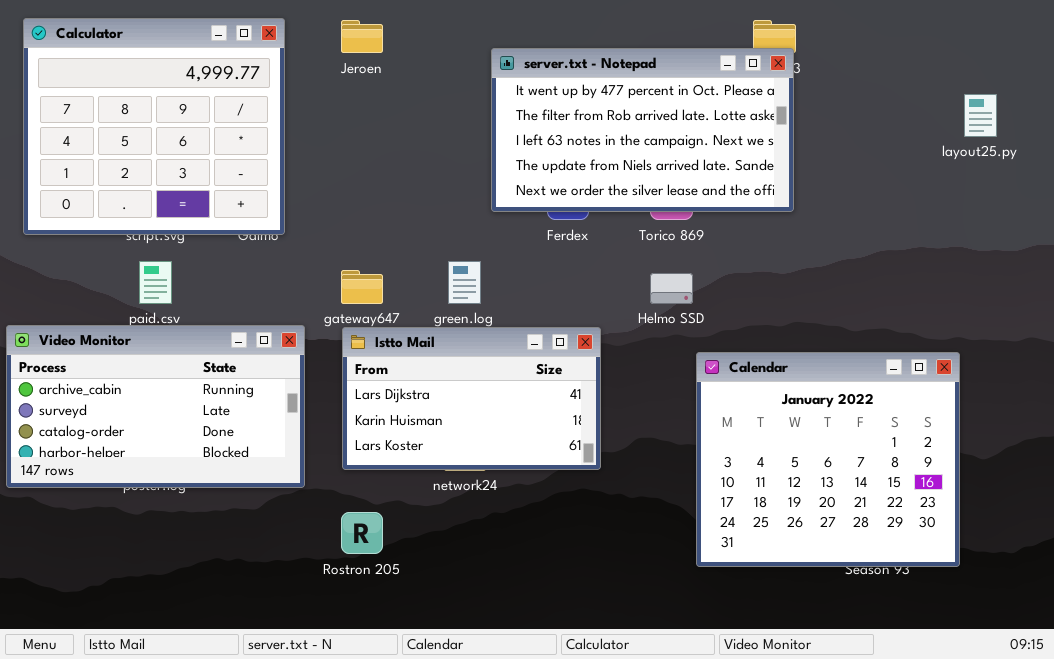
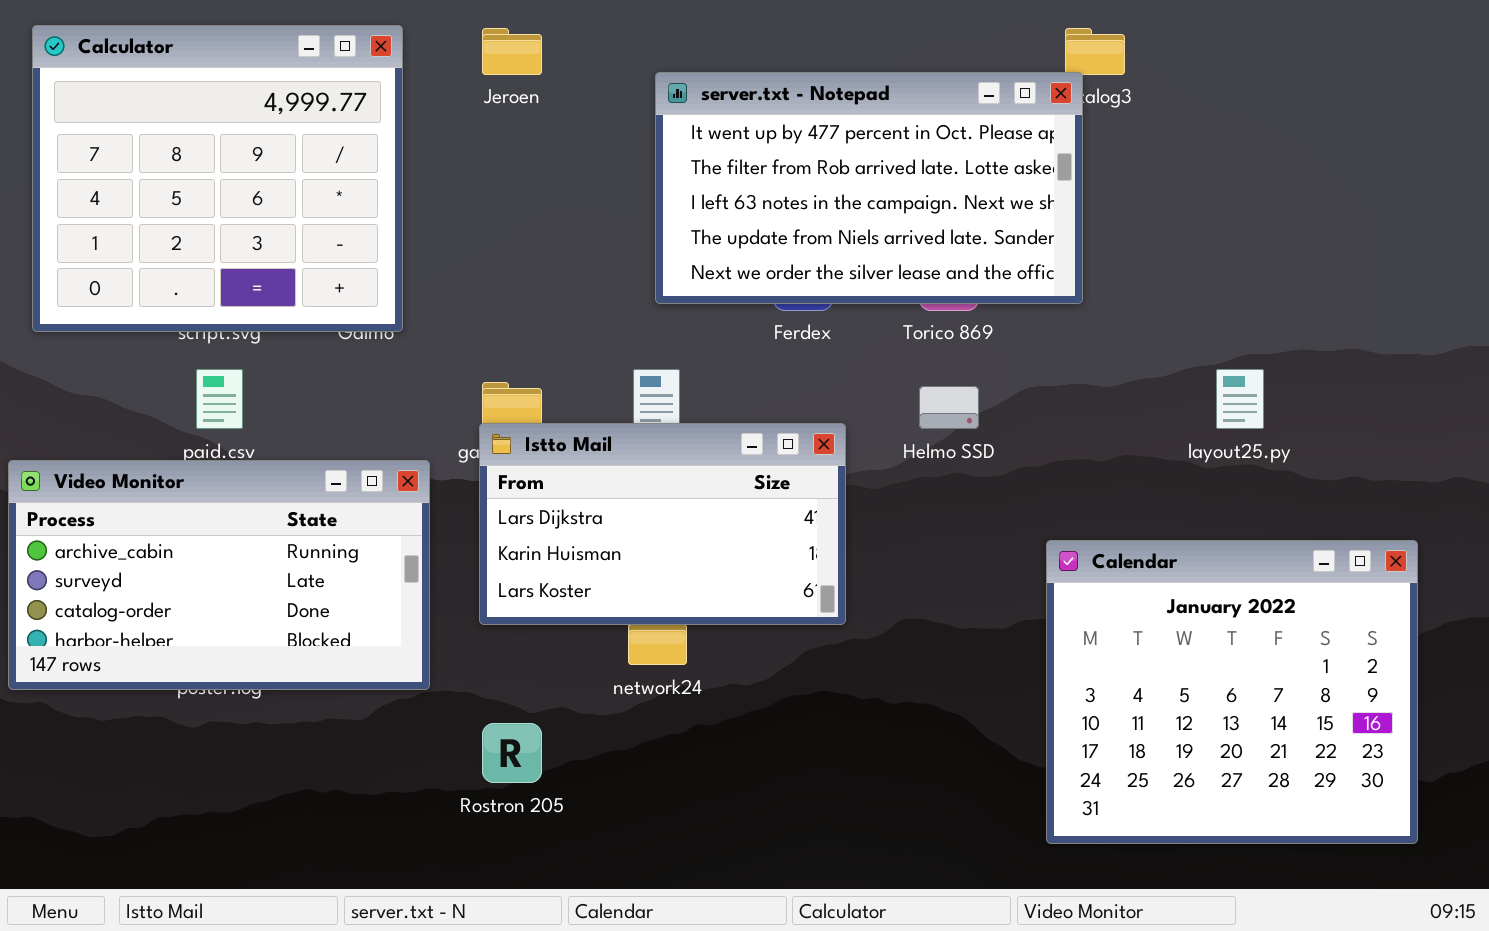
server.txt - Notepad: [491,48,794,212] -> [655,72,1083,304], moved
layout25.py: [964,94,997,137] -> [1216,369,1264,429], moved
Istto Mail: [342,327,601,470] -> [479,423,846,625], moved
Calendar: [696,352,960,567] -> [1046,540,1418,844], moved

